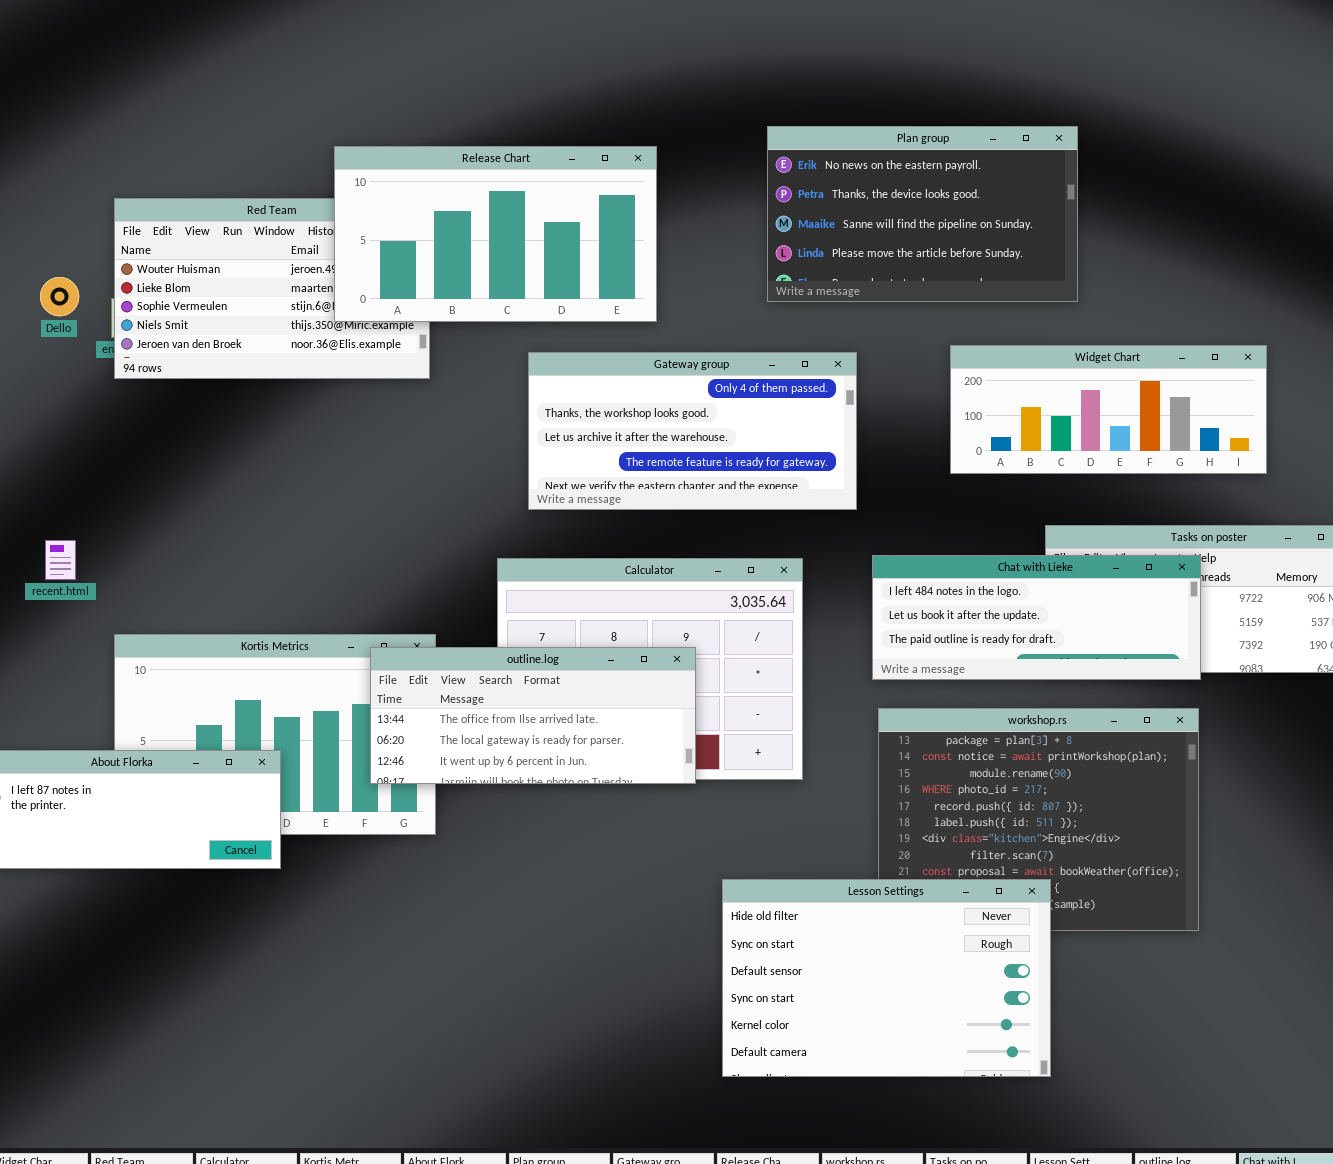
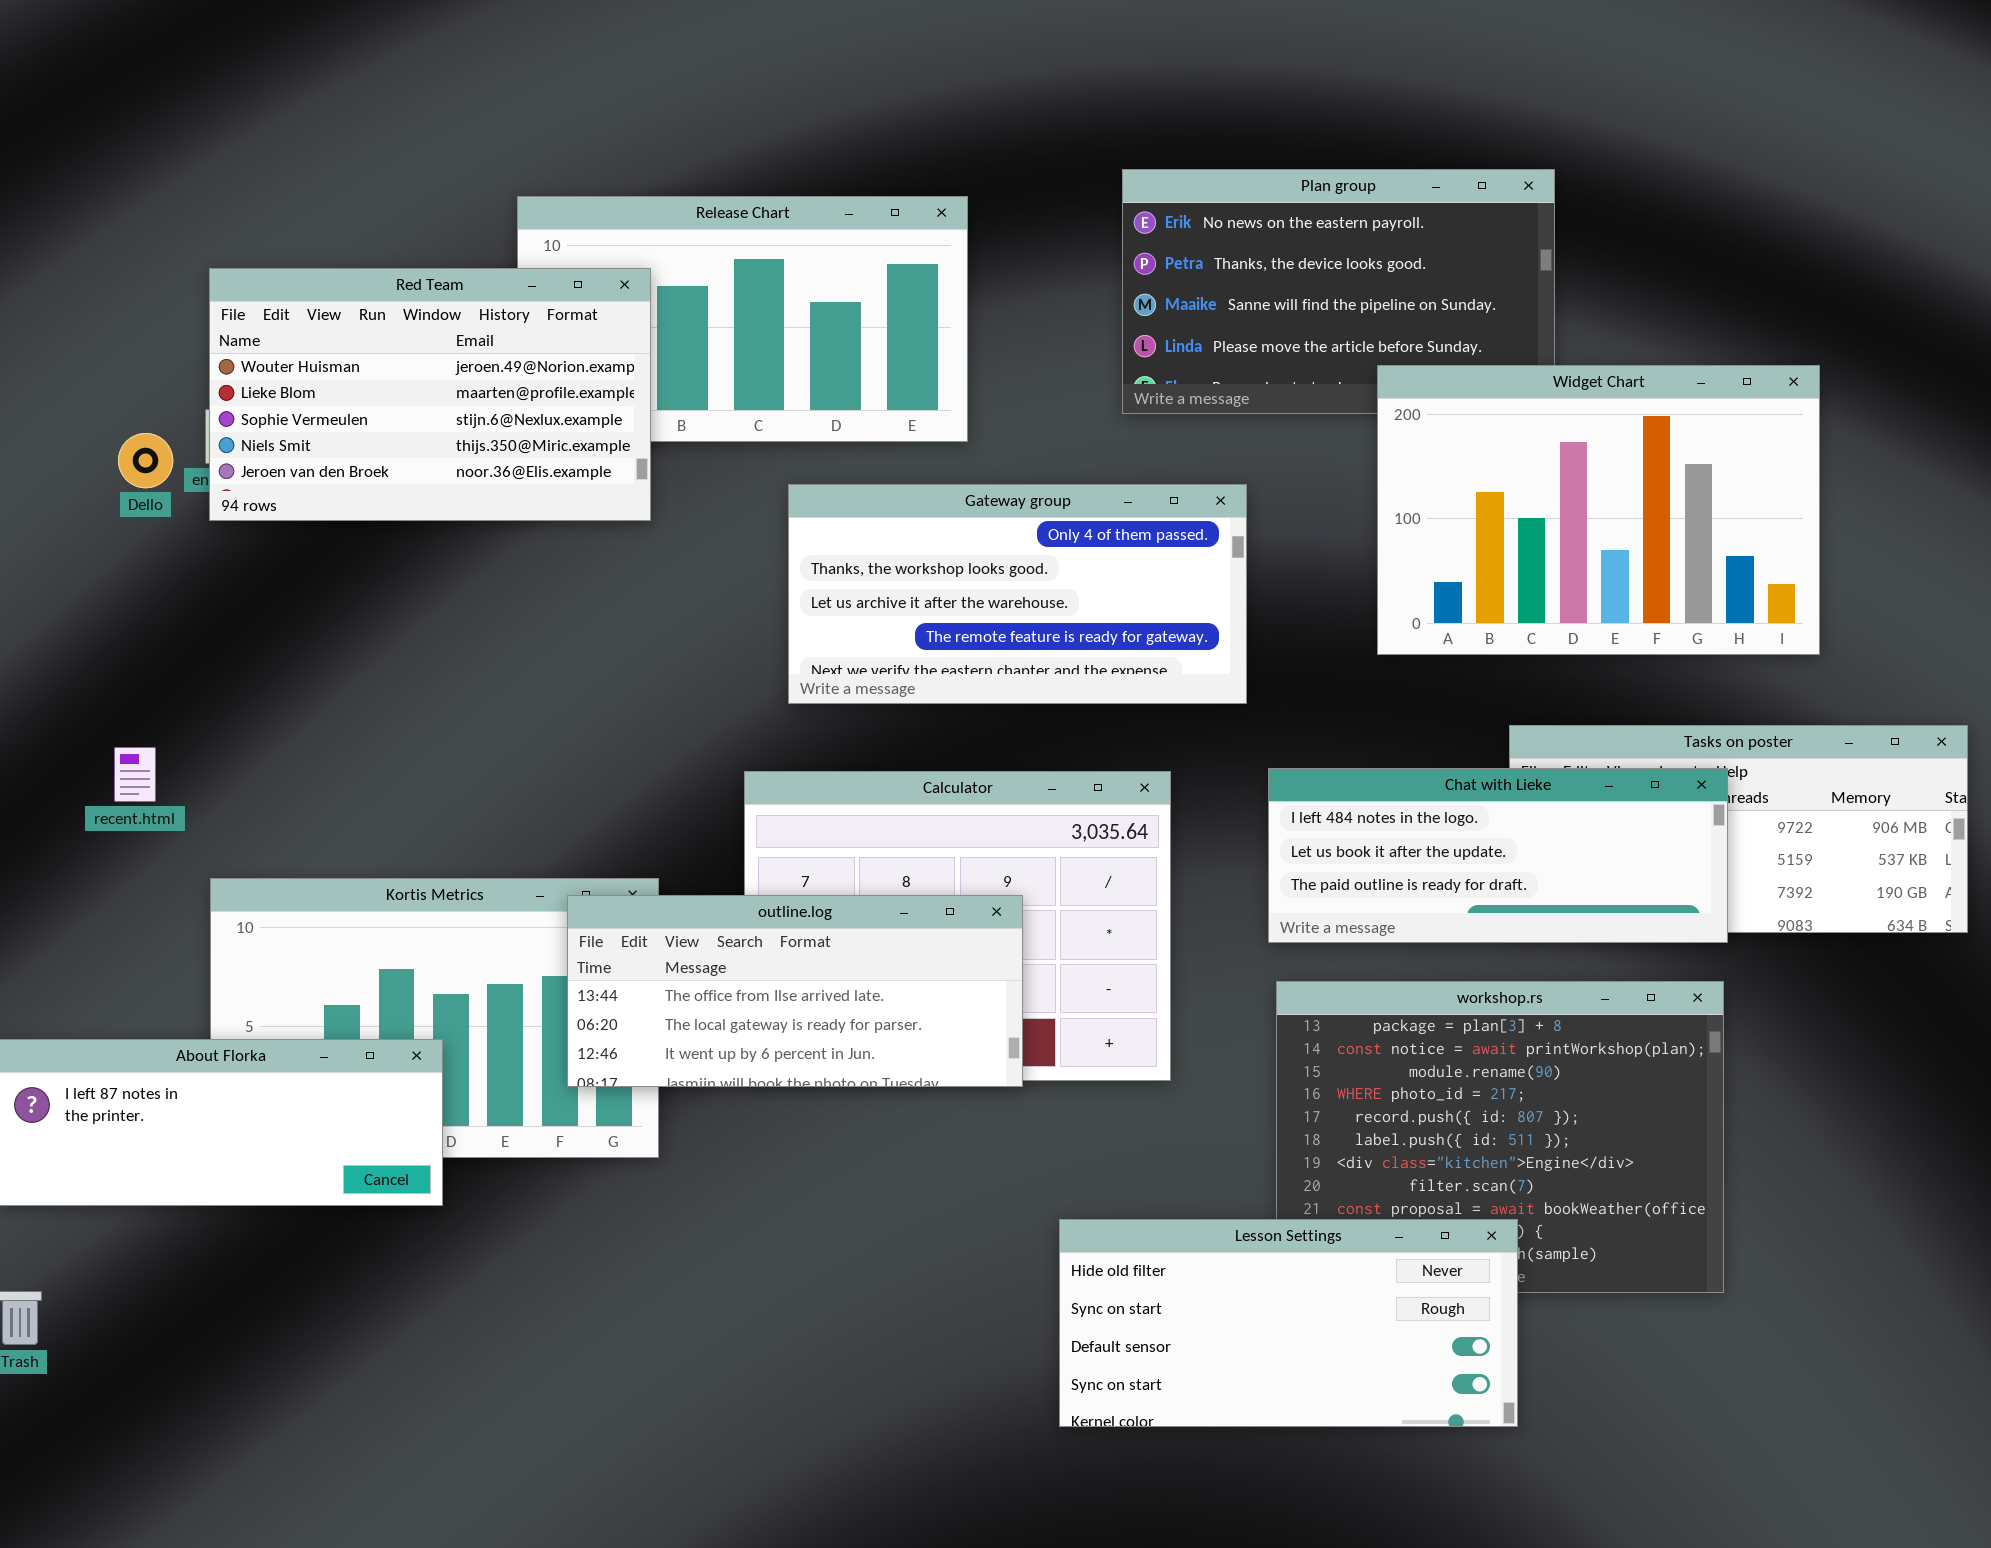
Red Team: [114,198,430,379] -> [209,268,651,521], raised
Dello: [40,277,79,316] -> [118,433,173,488], moved
Widget Chart: [950,345,1267,474] -> [1377,365,1820,655], resized
Lesson Settings: [722,879,1051,1077] -> [1059,1219,1518,1427], resized

